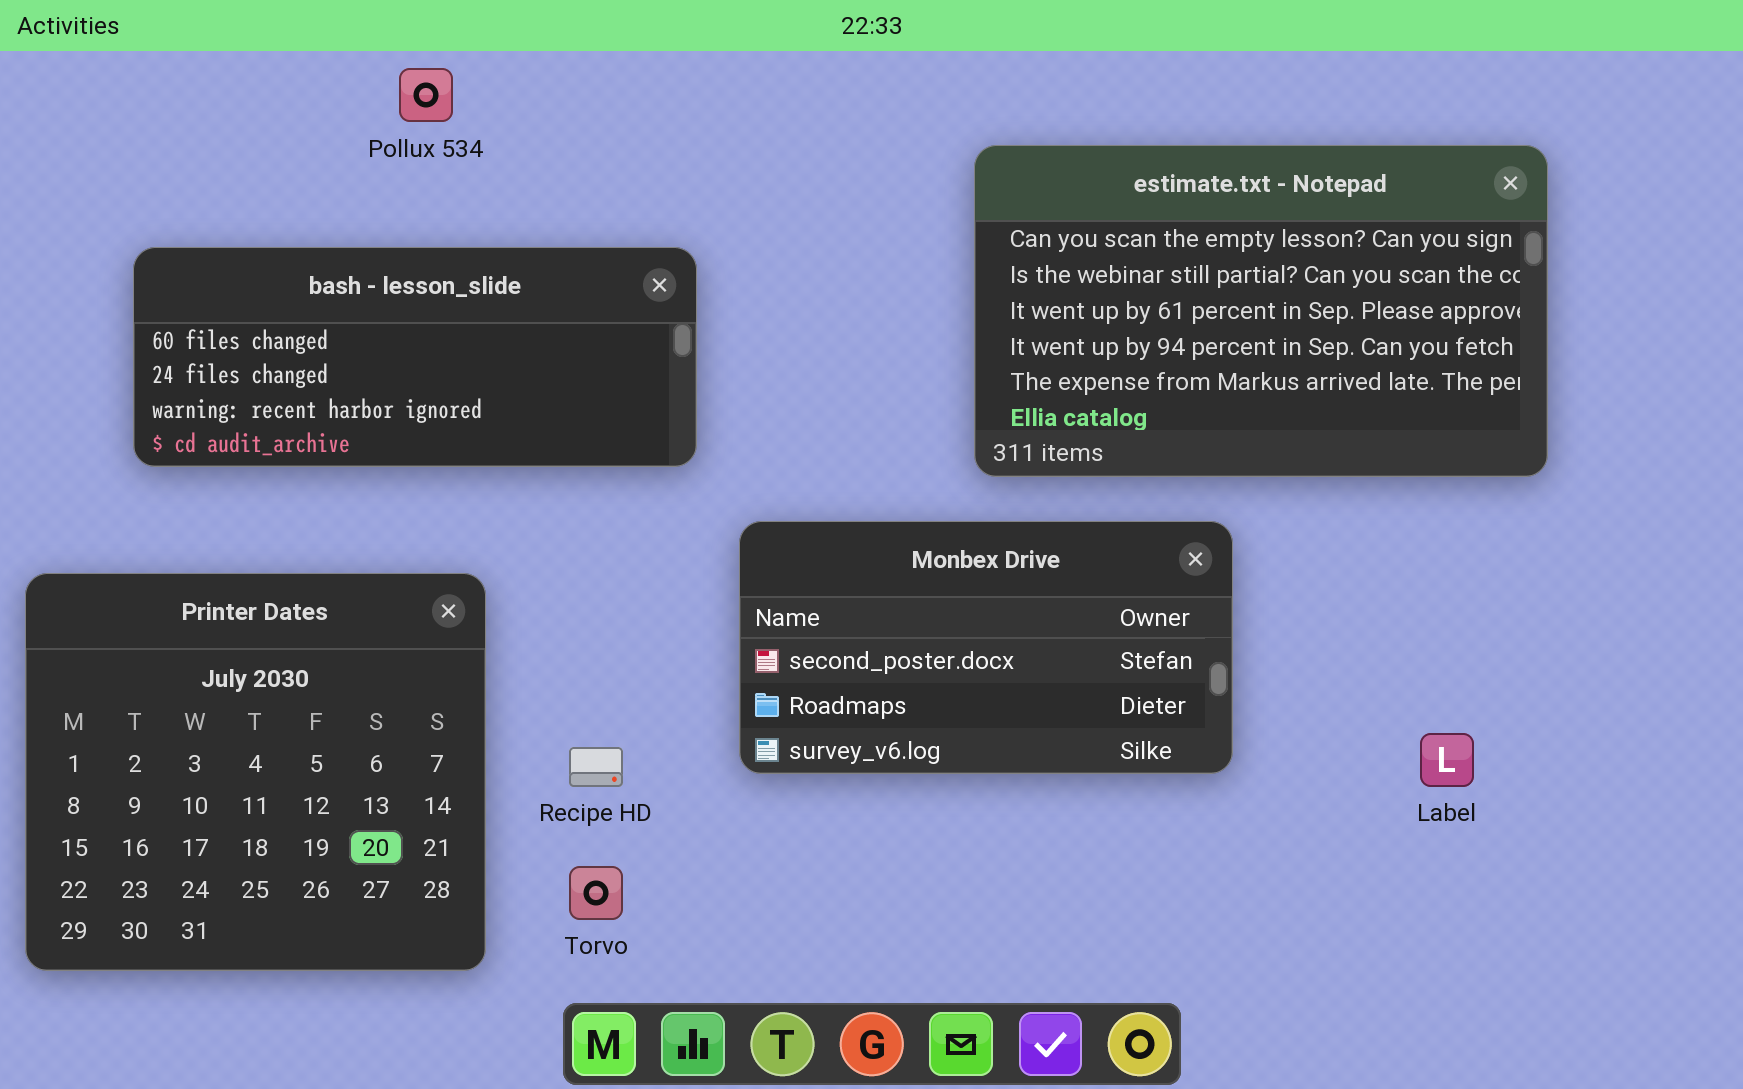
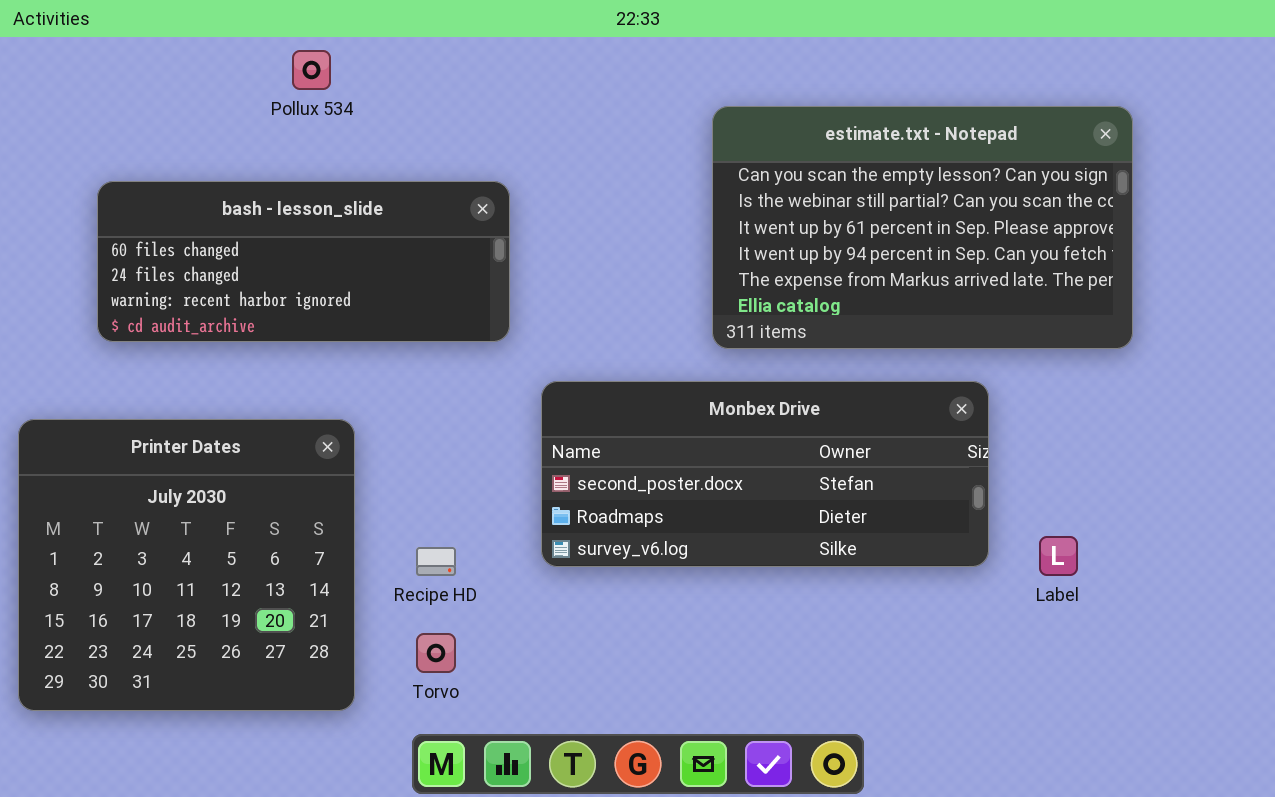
Monbex Drive: [739,521,1233,774] -> [541,381,989,567], resized

